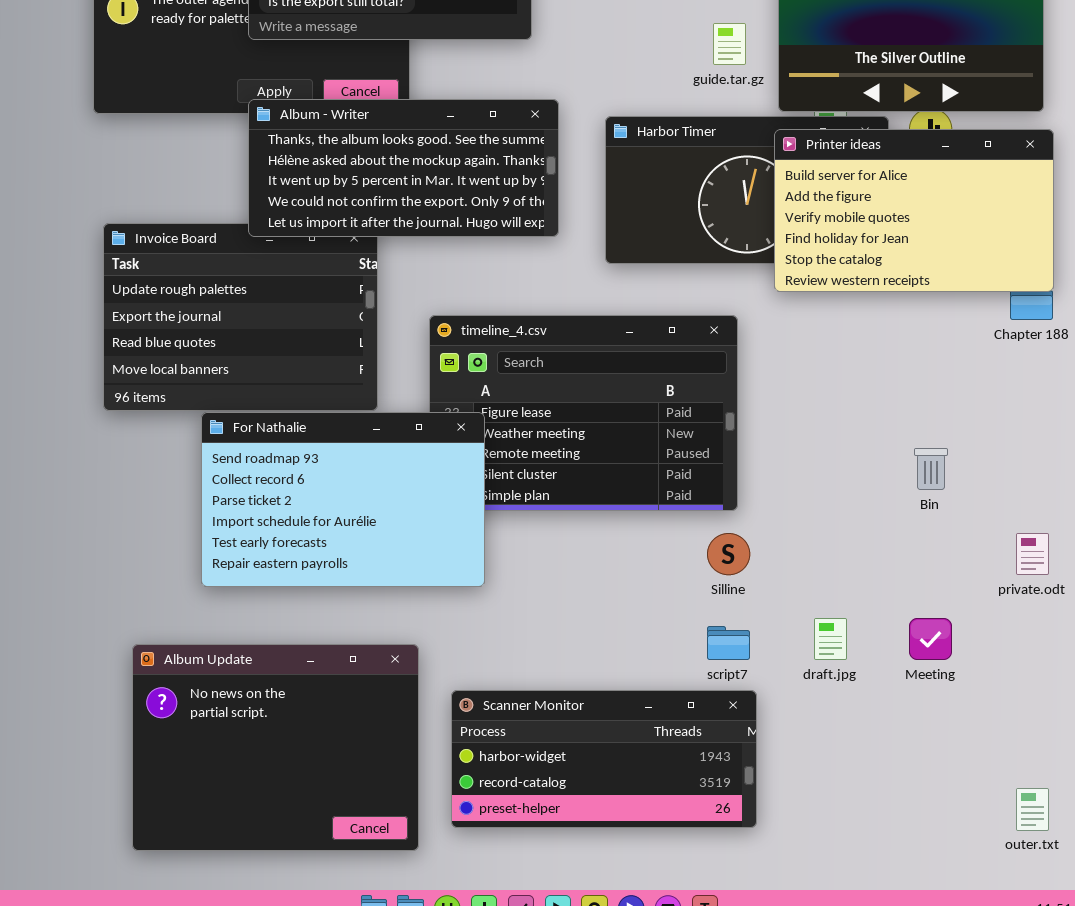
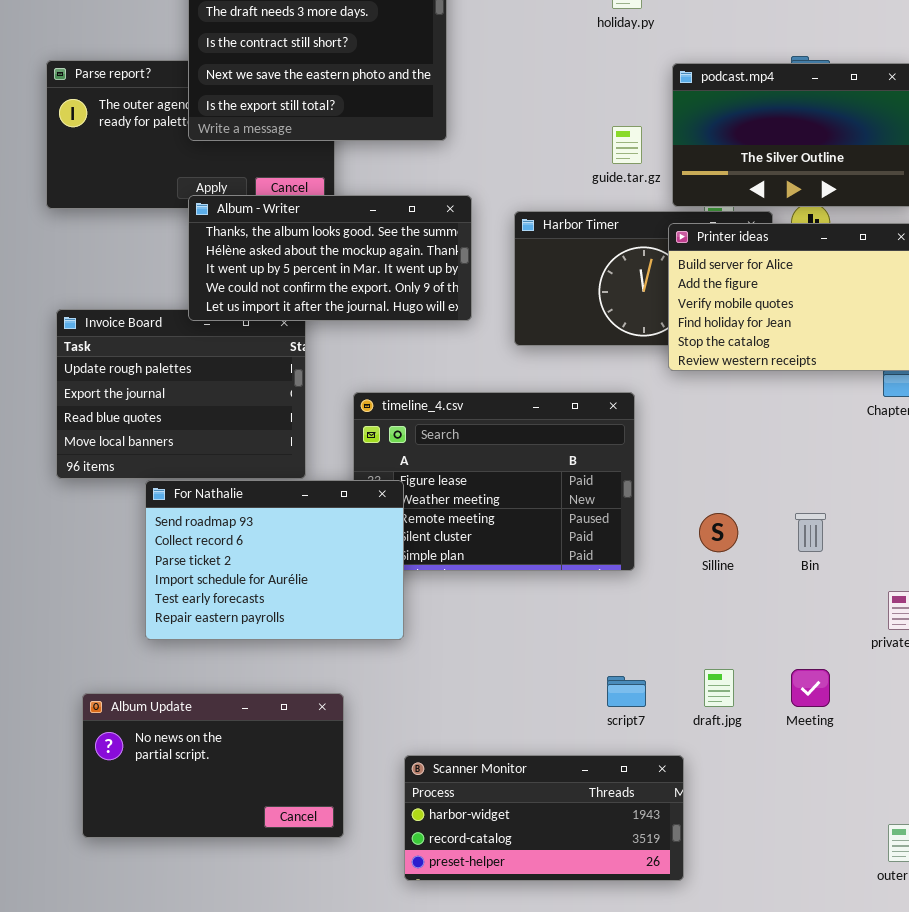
Silline: [707,533,750,575] -> [699,513,738,552], moved
Album Update: [132,644,419,851] -> [82,693,344,838], resized
Scanner Monitor: [451,690,757,828] -> [404,755,684,881], moved

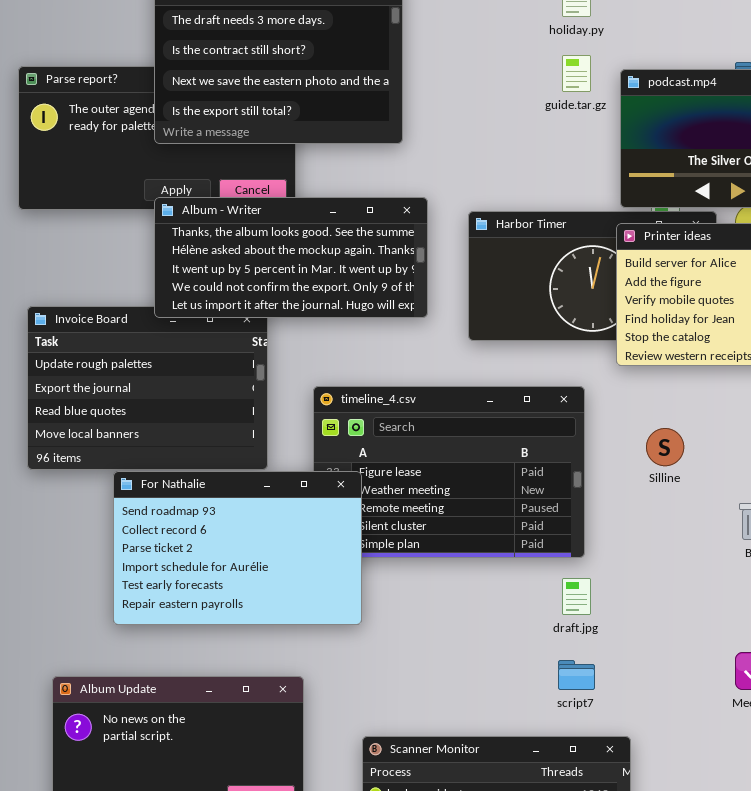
guide.tar.gz: [612,126,642,164] -> [562,55,591,92], moved
Silline: [699,513,738,552] -> [646,428,684,466], moved
draft.jpg: [704,669,734,707] -> [562,578,591,615], moved

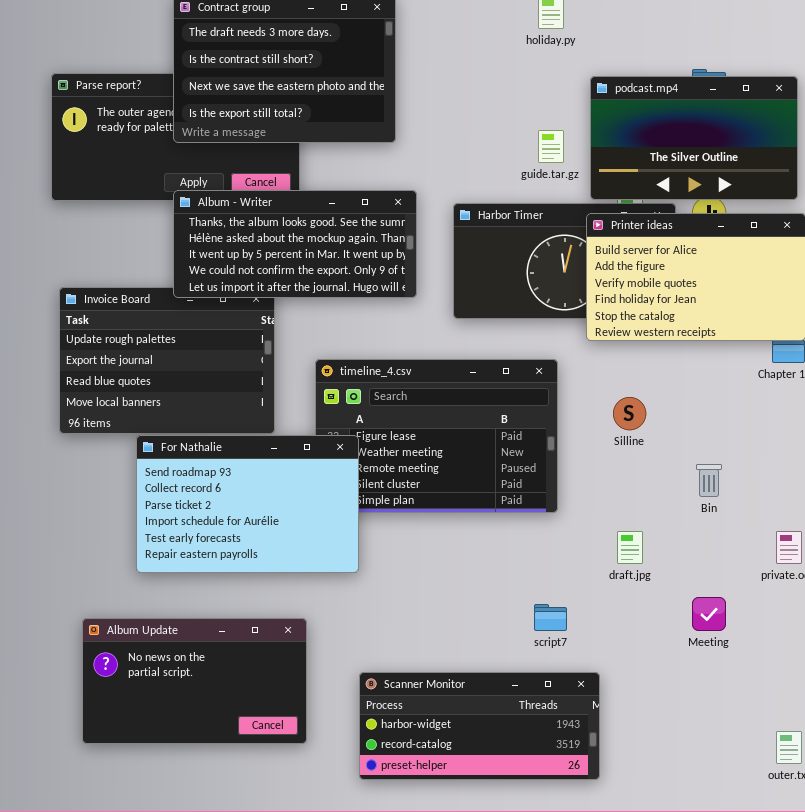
guide.tar.gz: [562,55,591,92] -> [538,130,564,163], moved
draft.jpg: [562,578,591,615] -> [617,531,643,564], moved

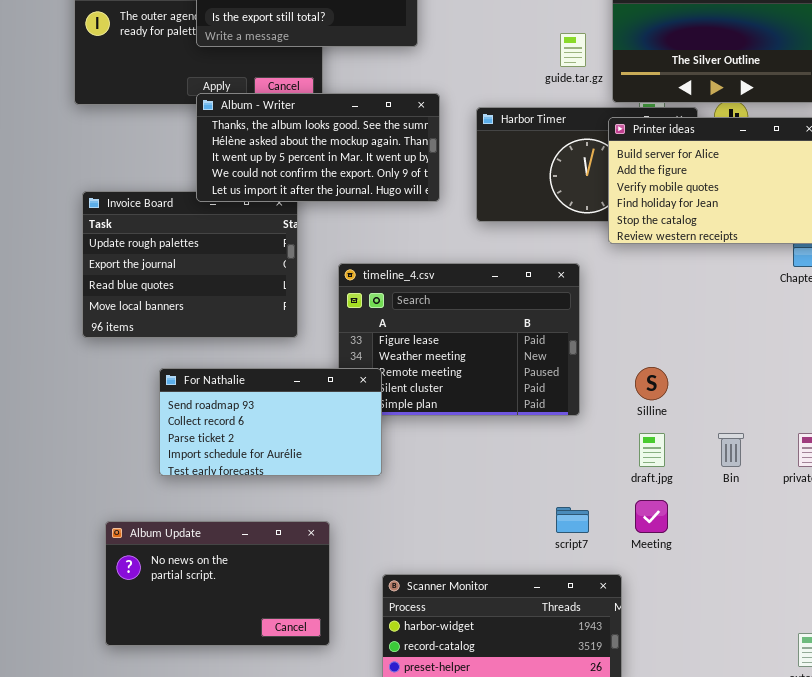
Silline: [613,397,646,430] -> [635,367,668,400], moved
For Nathalie: [136,435,359,573] -> [159,368,382,476], resized
Bin: [696,464,722,497] -> [718,433,744,467], moved
Meeting: [692,597,726,631] -> [635,500,668,533], moved

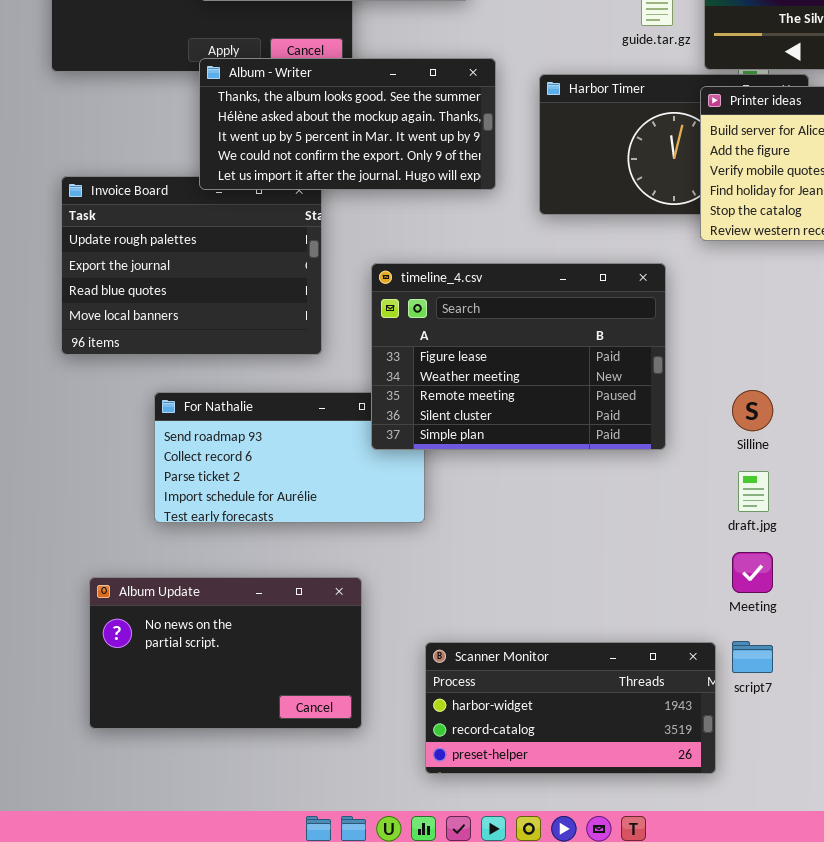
timeline_4.csv: [338,263,580,416] -> [371,263,666,450], raised
script7: [556,507,589,533] -> [732,641,773,673], moved

